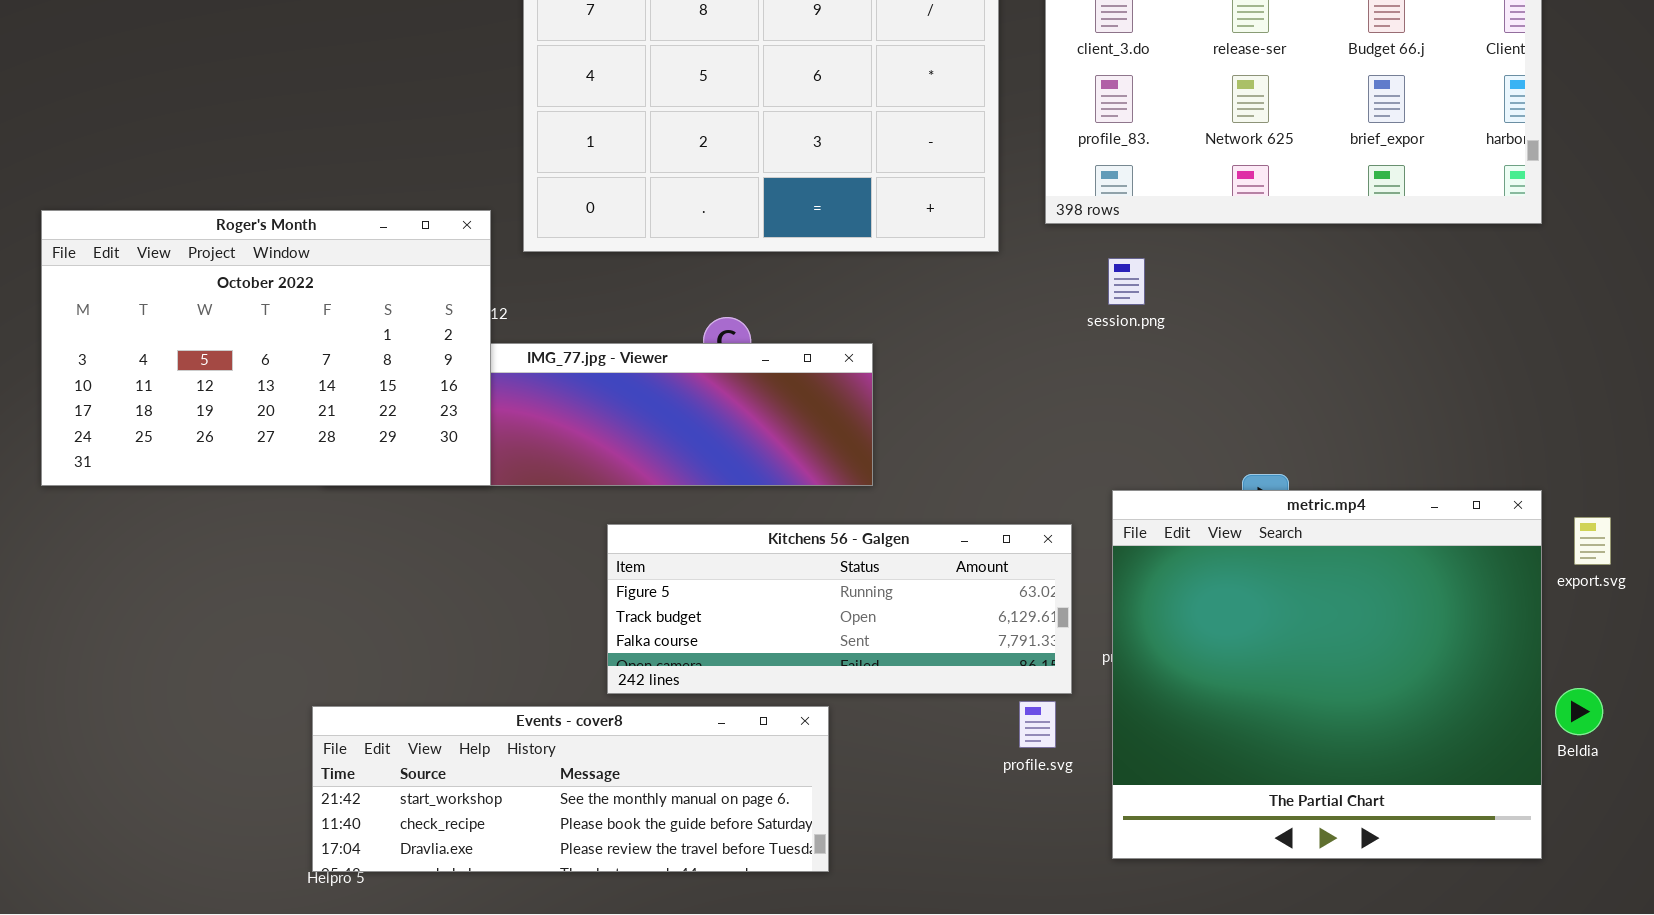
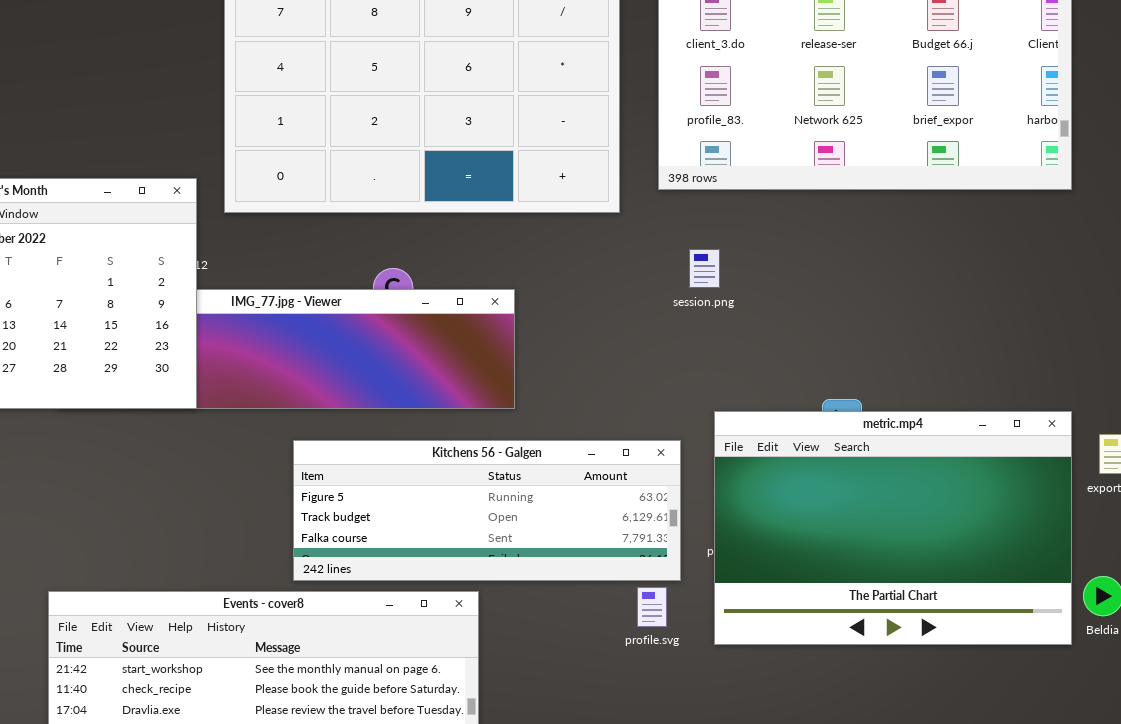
session.png: [1108,258,1145,305] -> [689,249,720,288], moved
metric.mp4: [1112,490,1542,859] -> [714,411,1072,645], resized

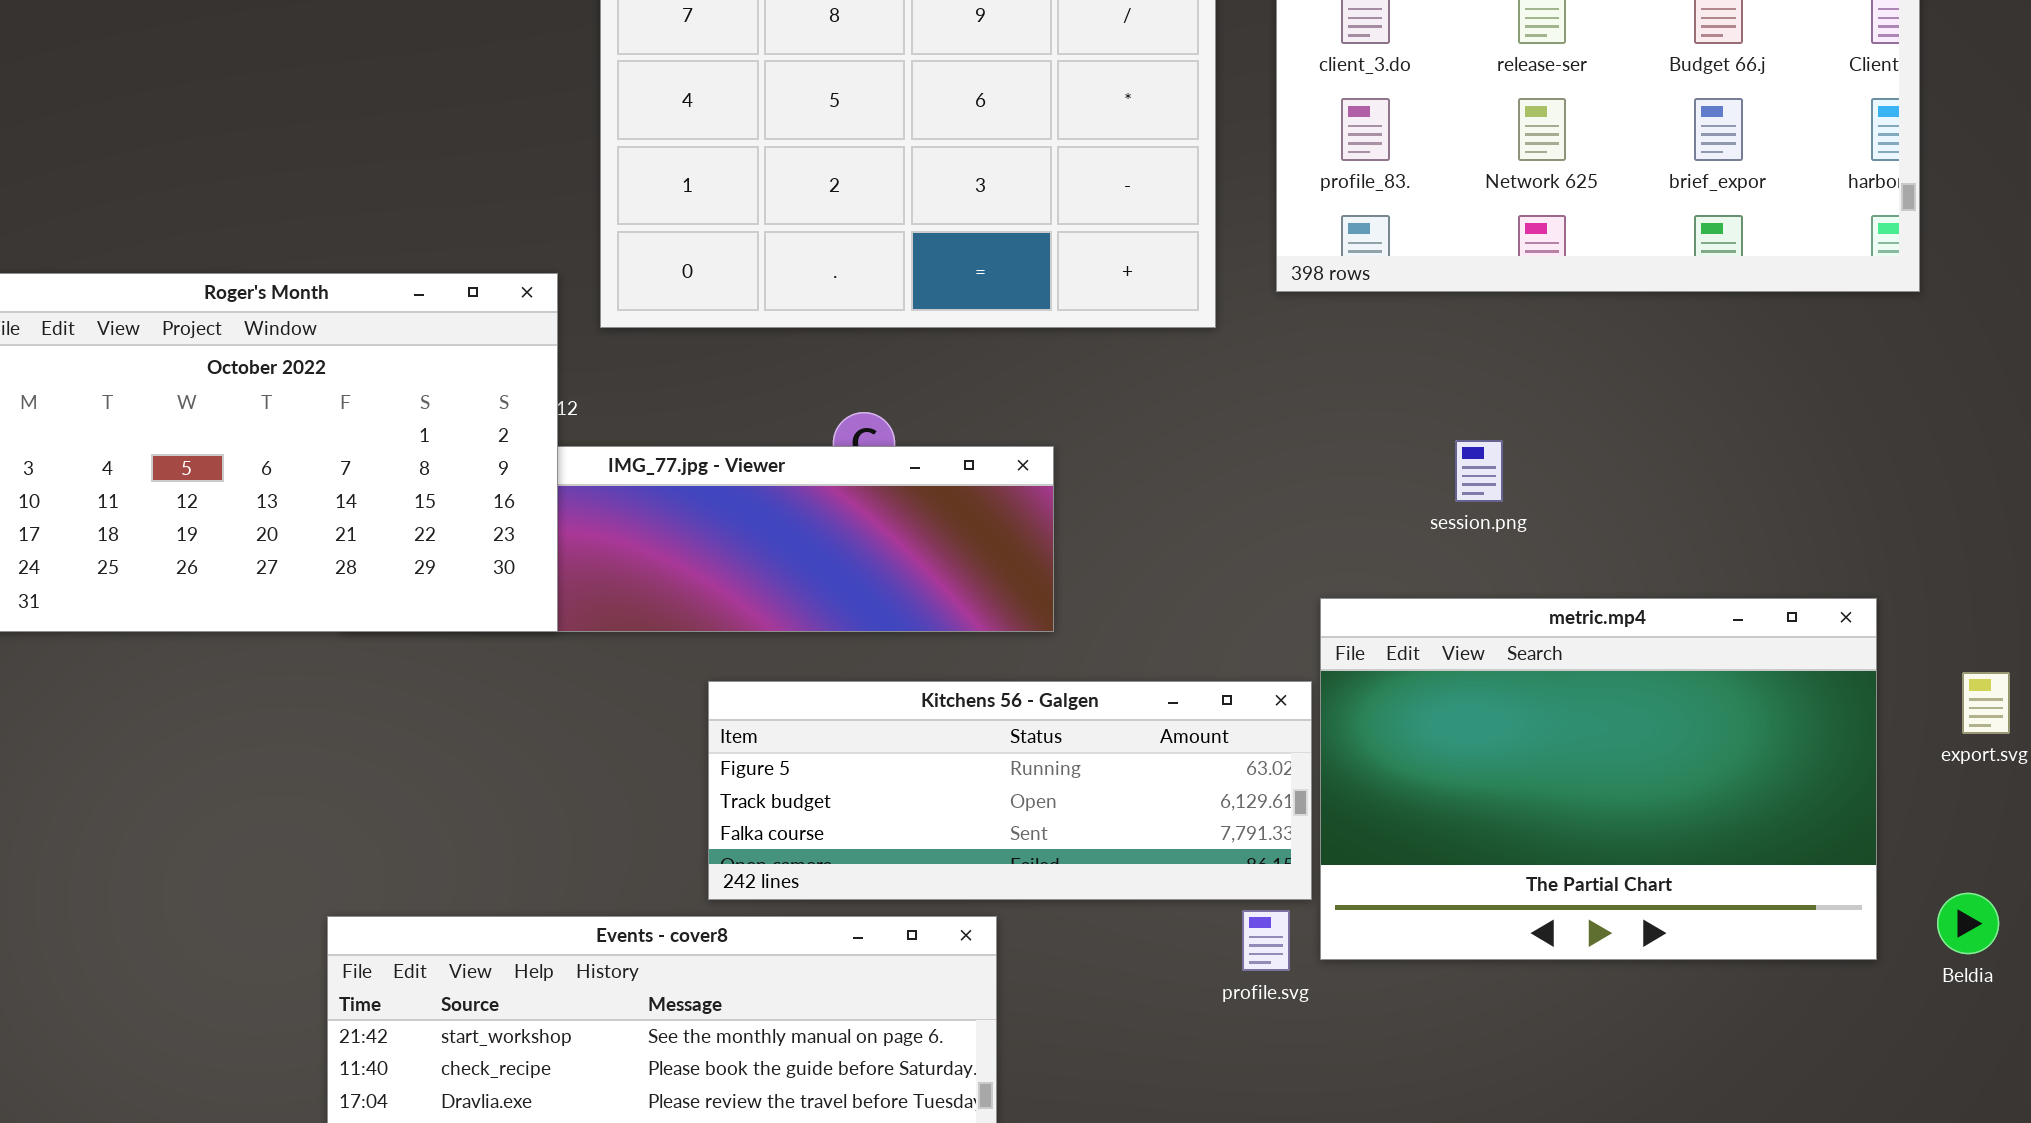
session.png: [689,249,720,288] -> [1455,440,1503,502], moved
metric.mp4: [714,411,1072,645] -> [1320,598,1877,960], moved

